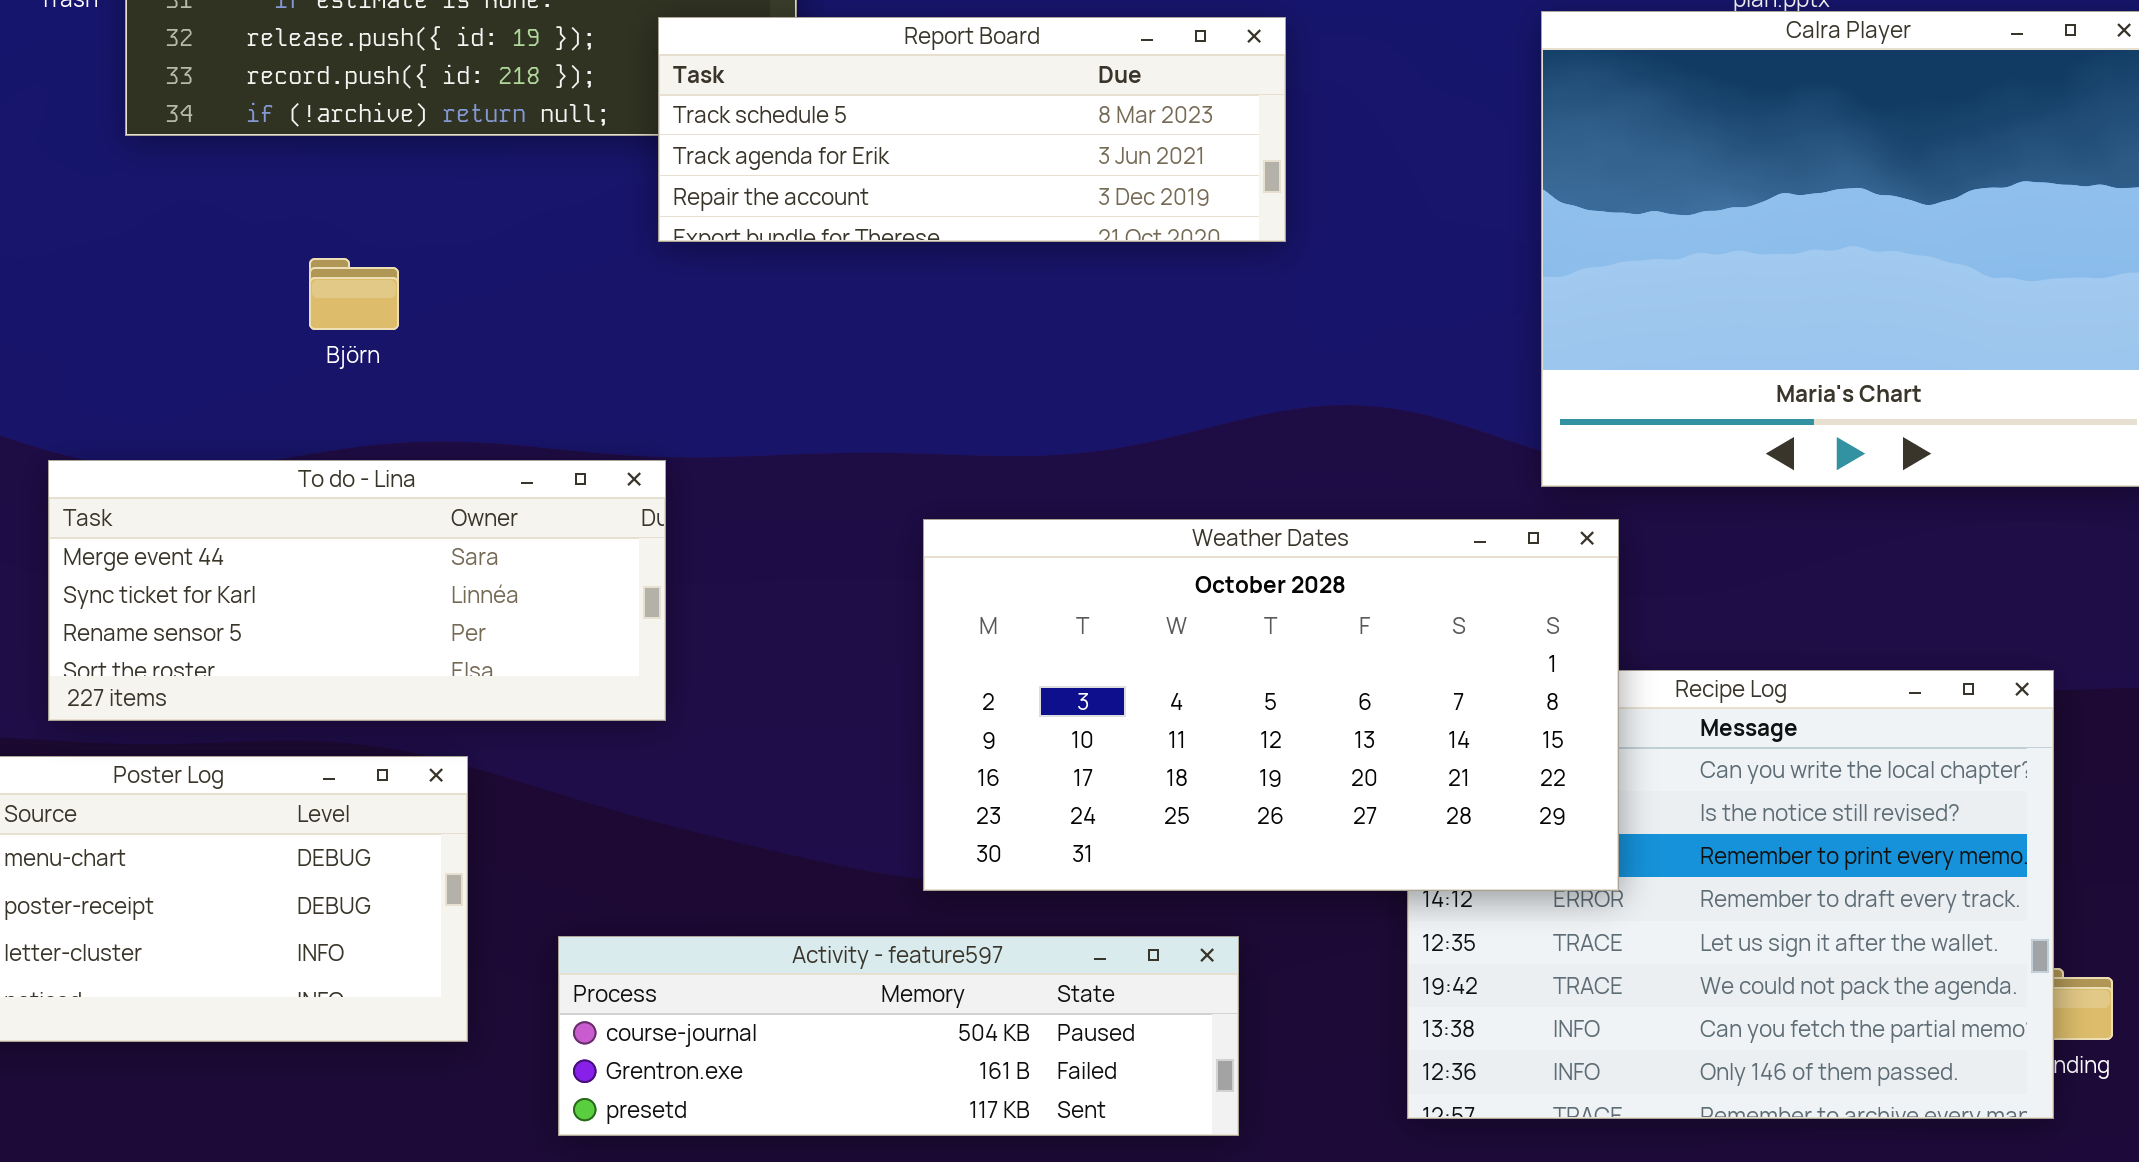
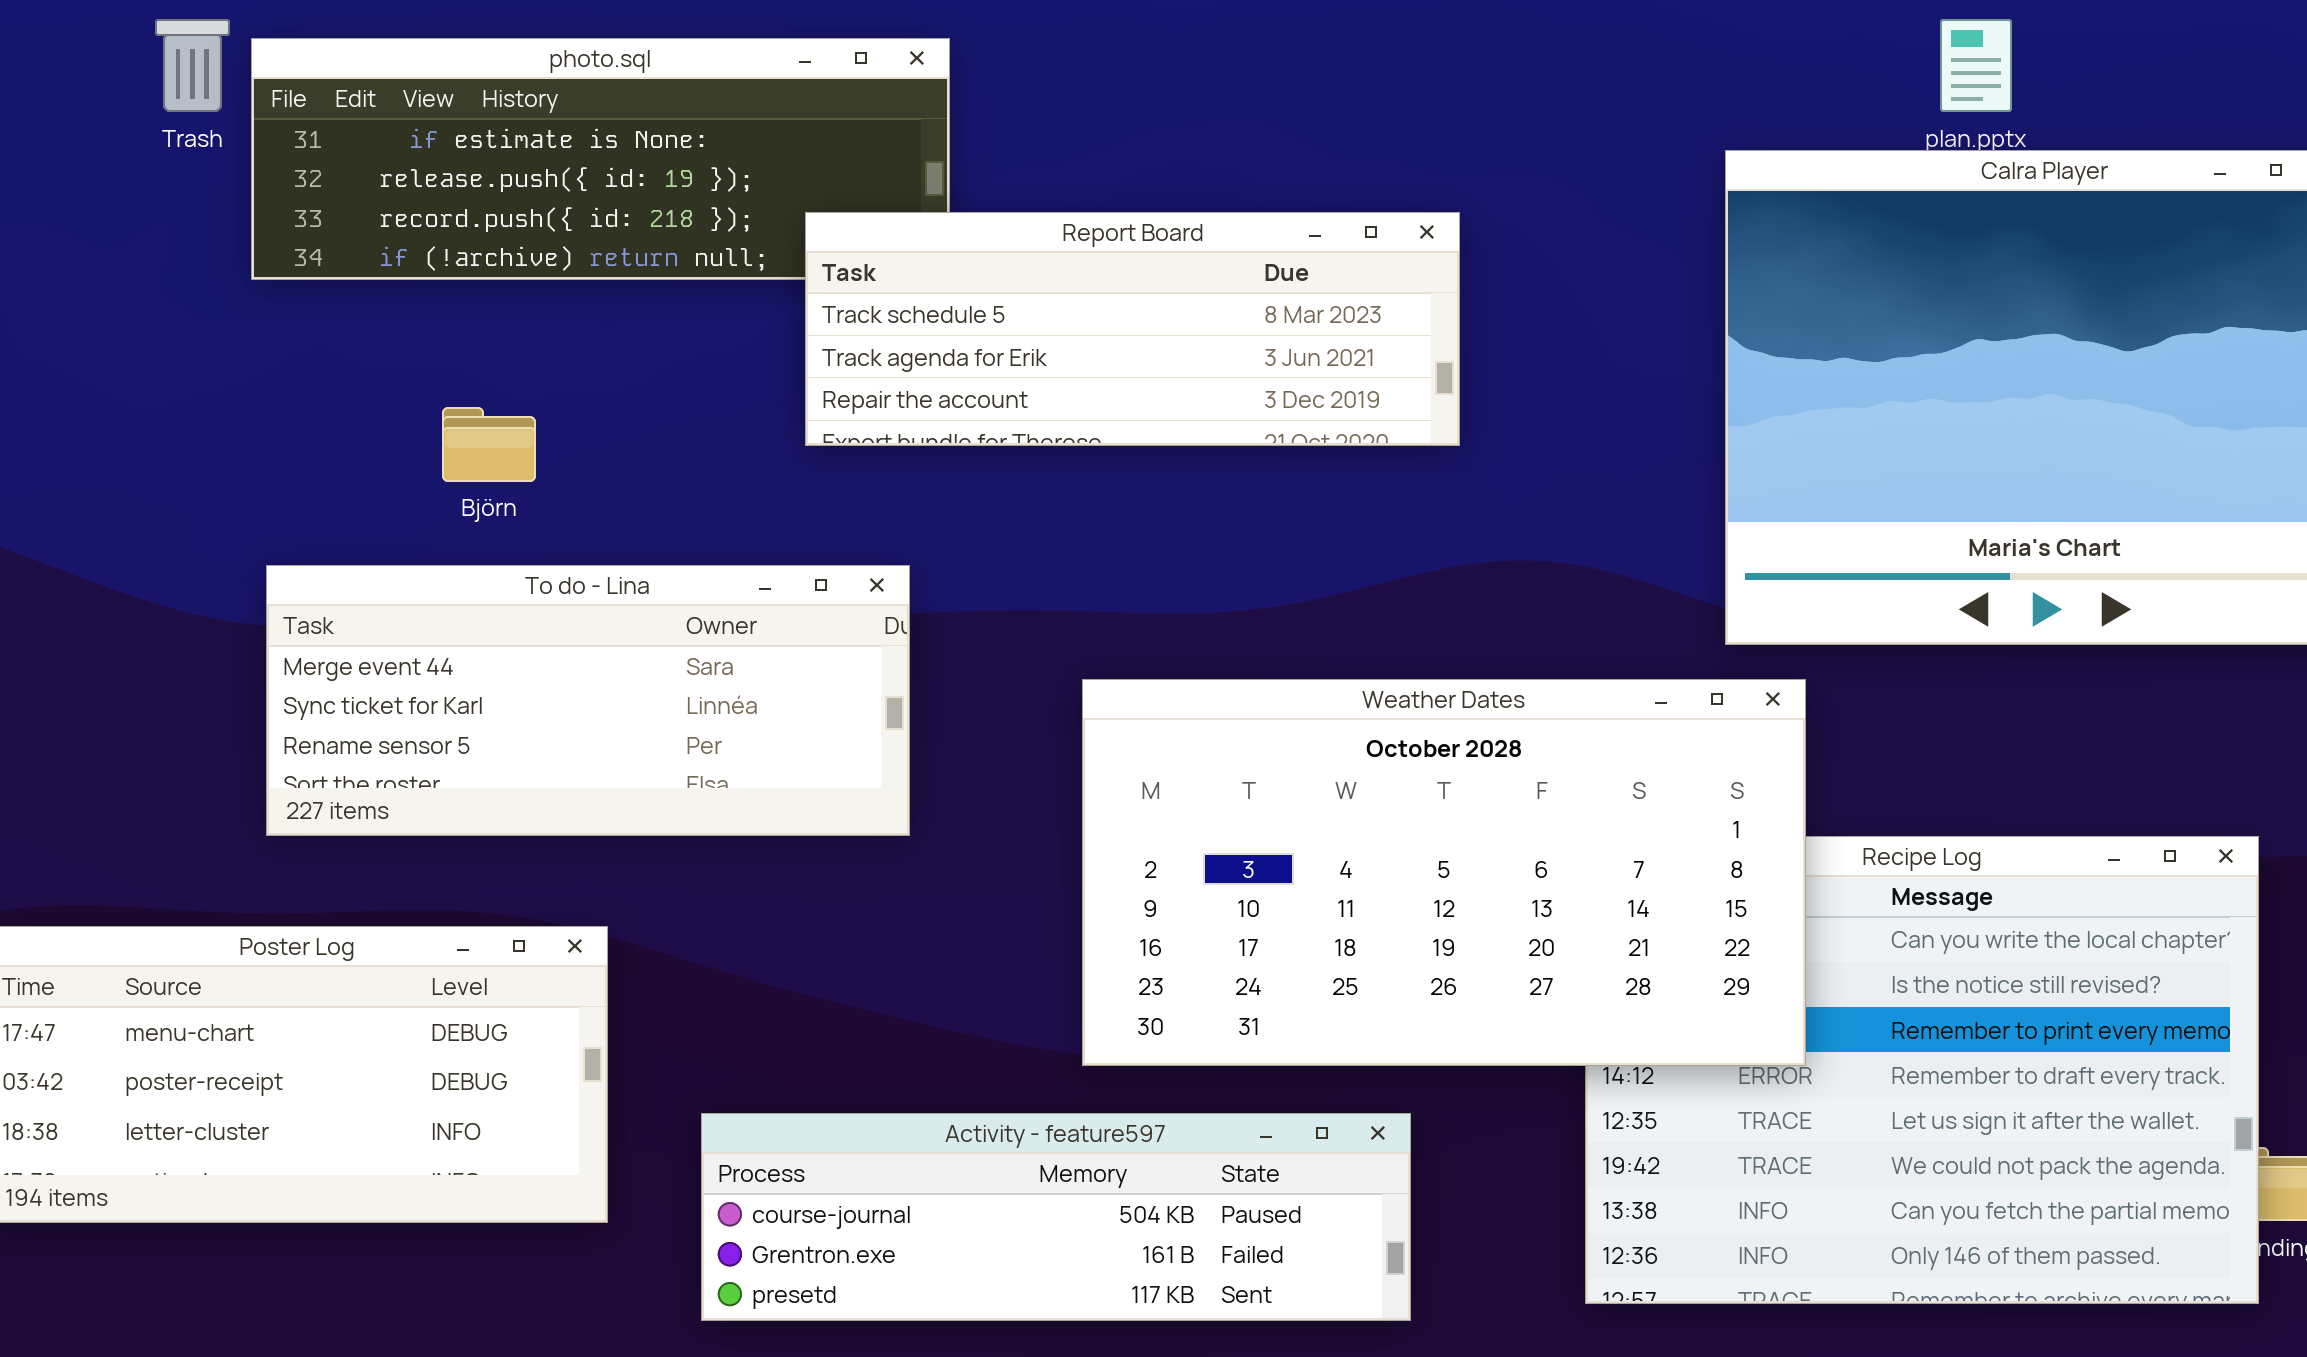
Report Board: [658,17,1286,242] -> [805,212,1460,446], moved
To do - Lina: [48,460,666,721] -> [266,565,910,836], moved

